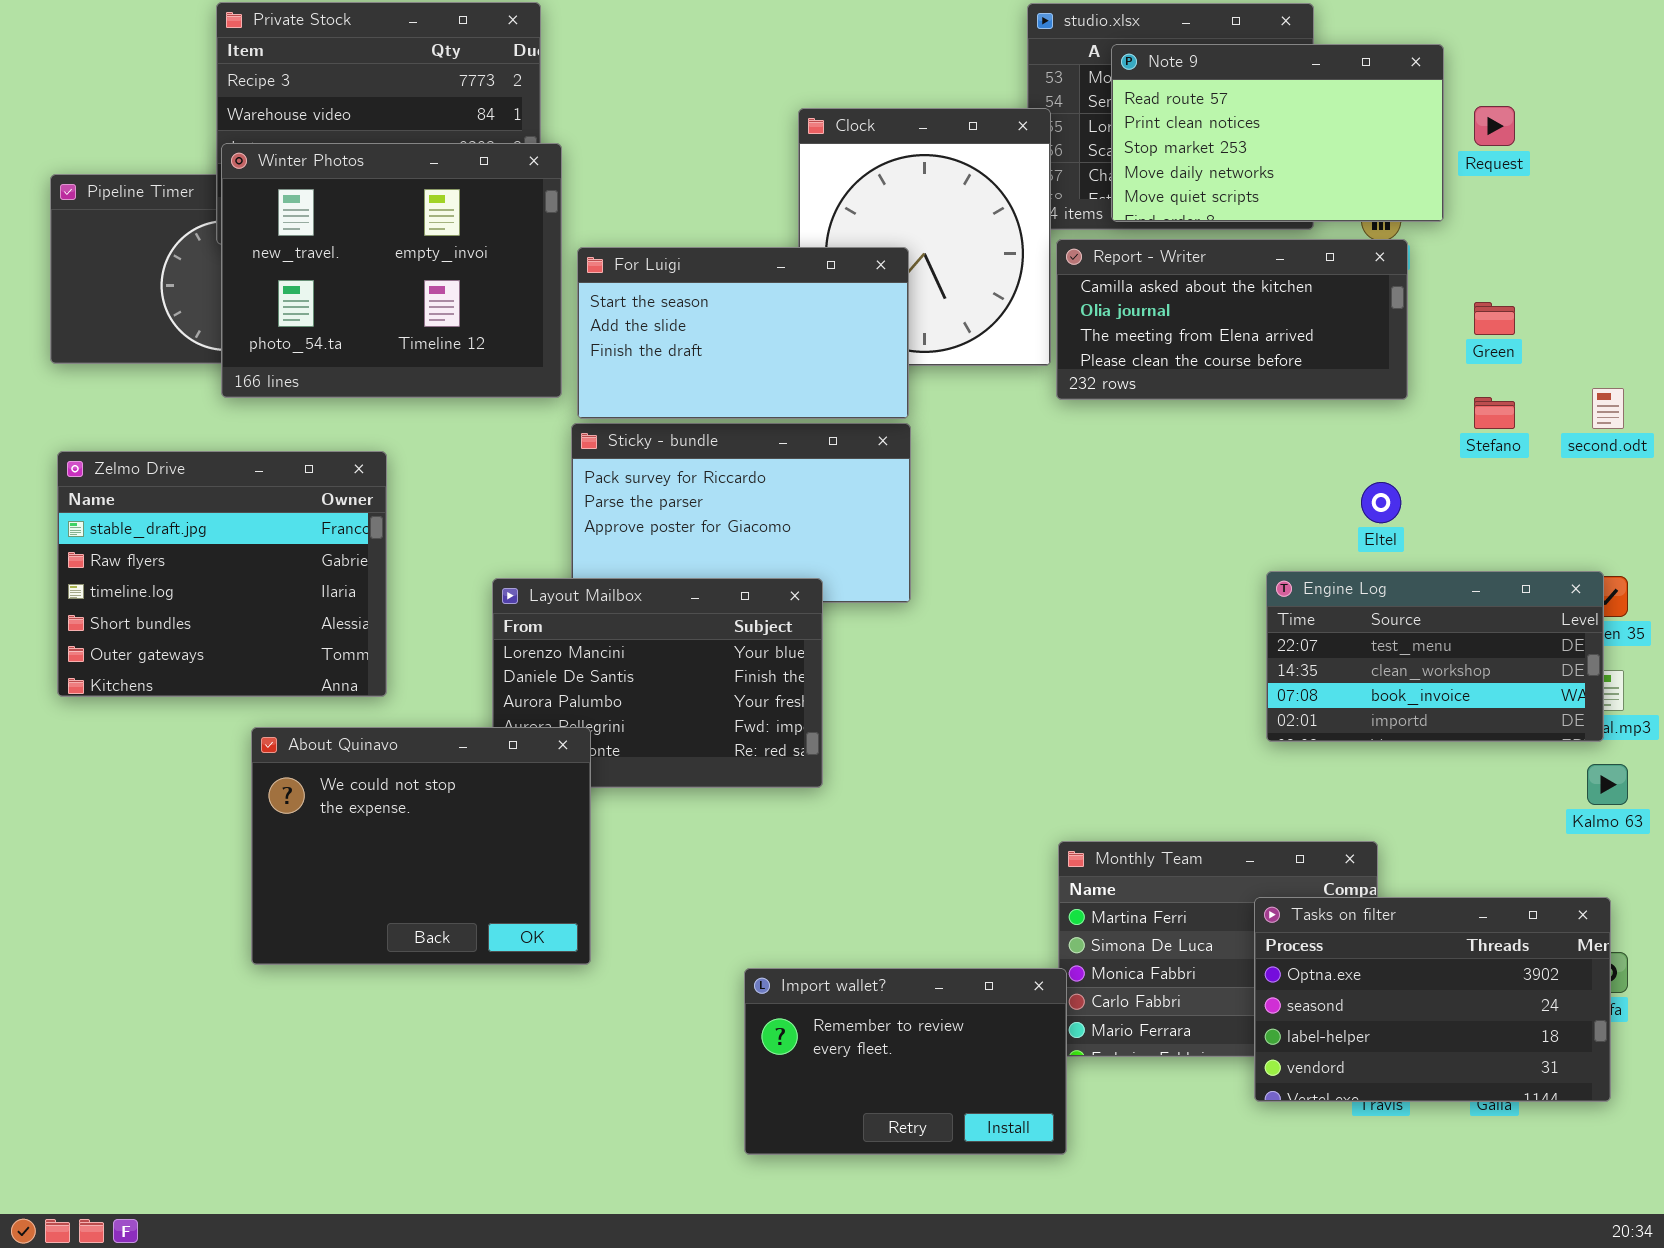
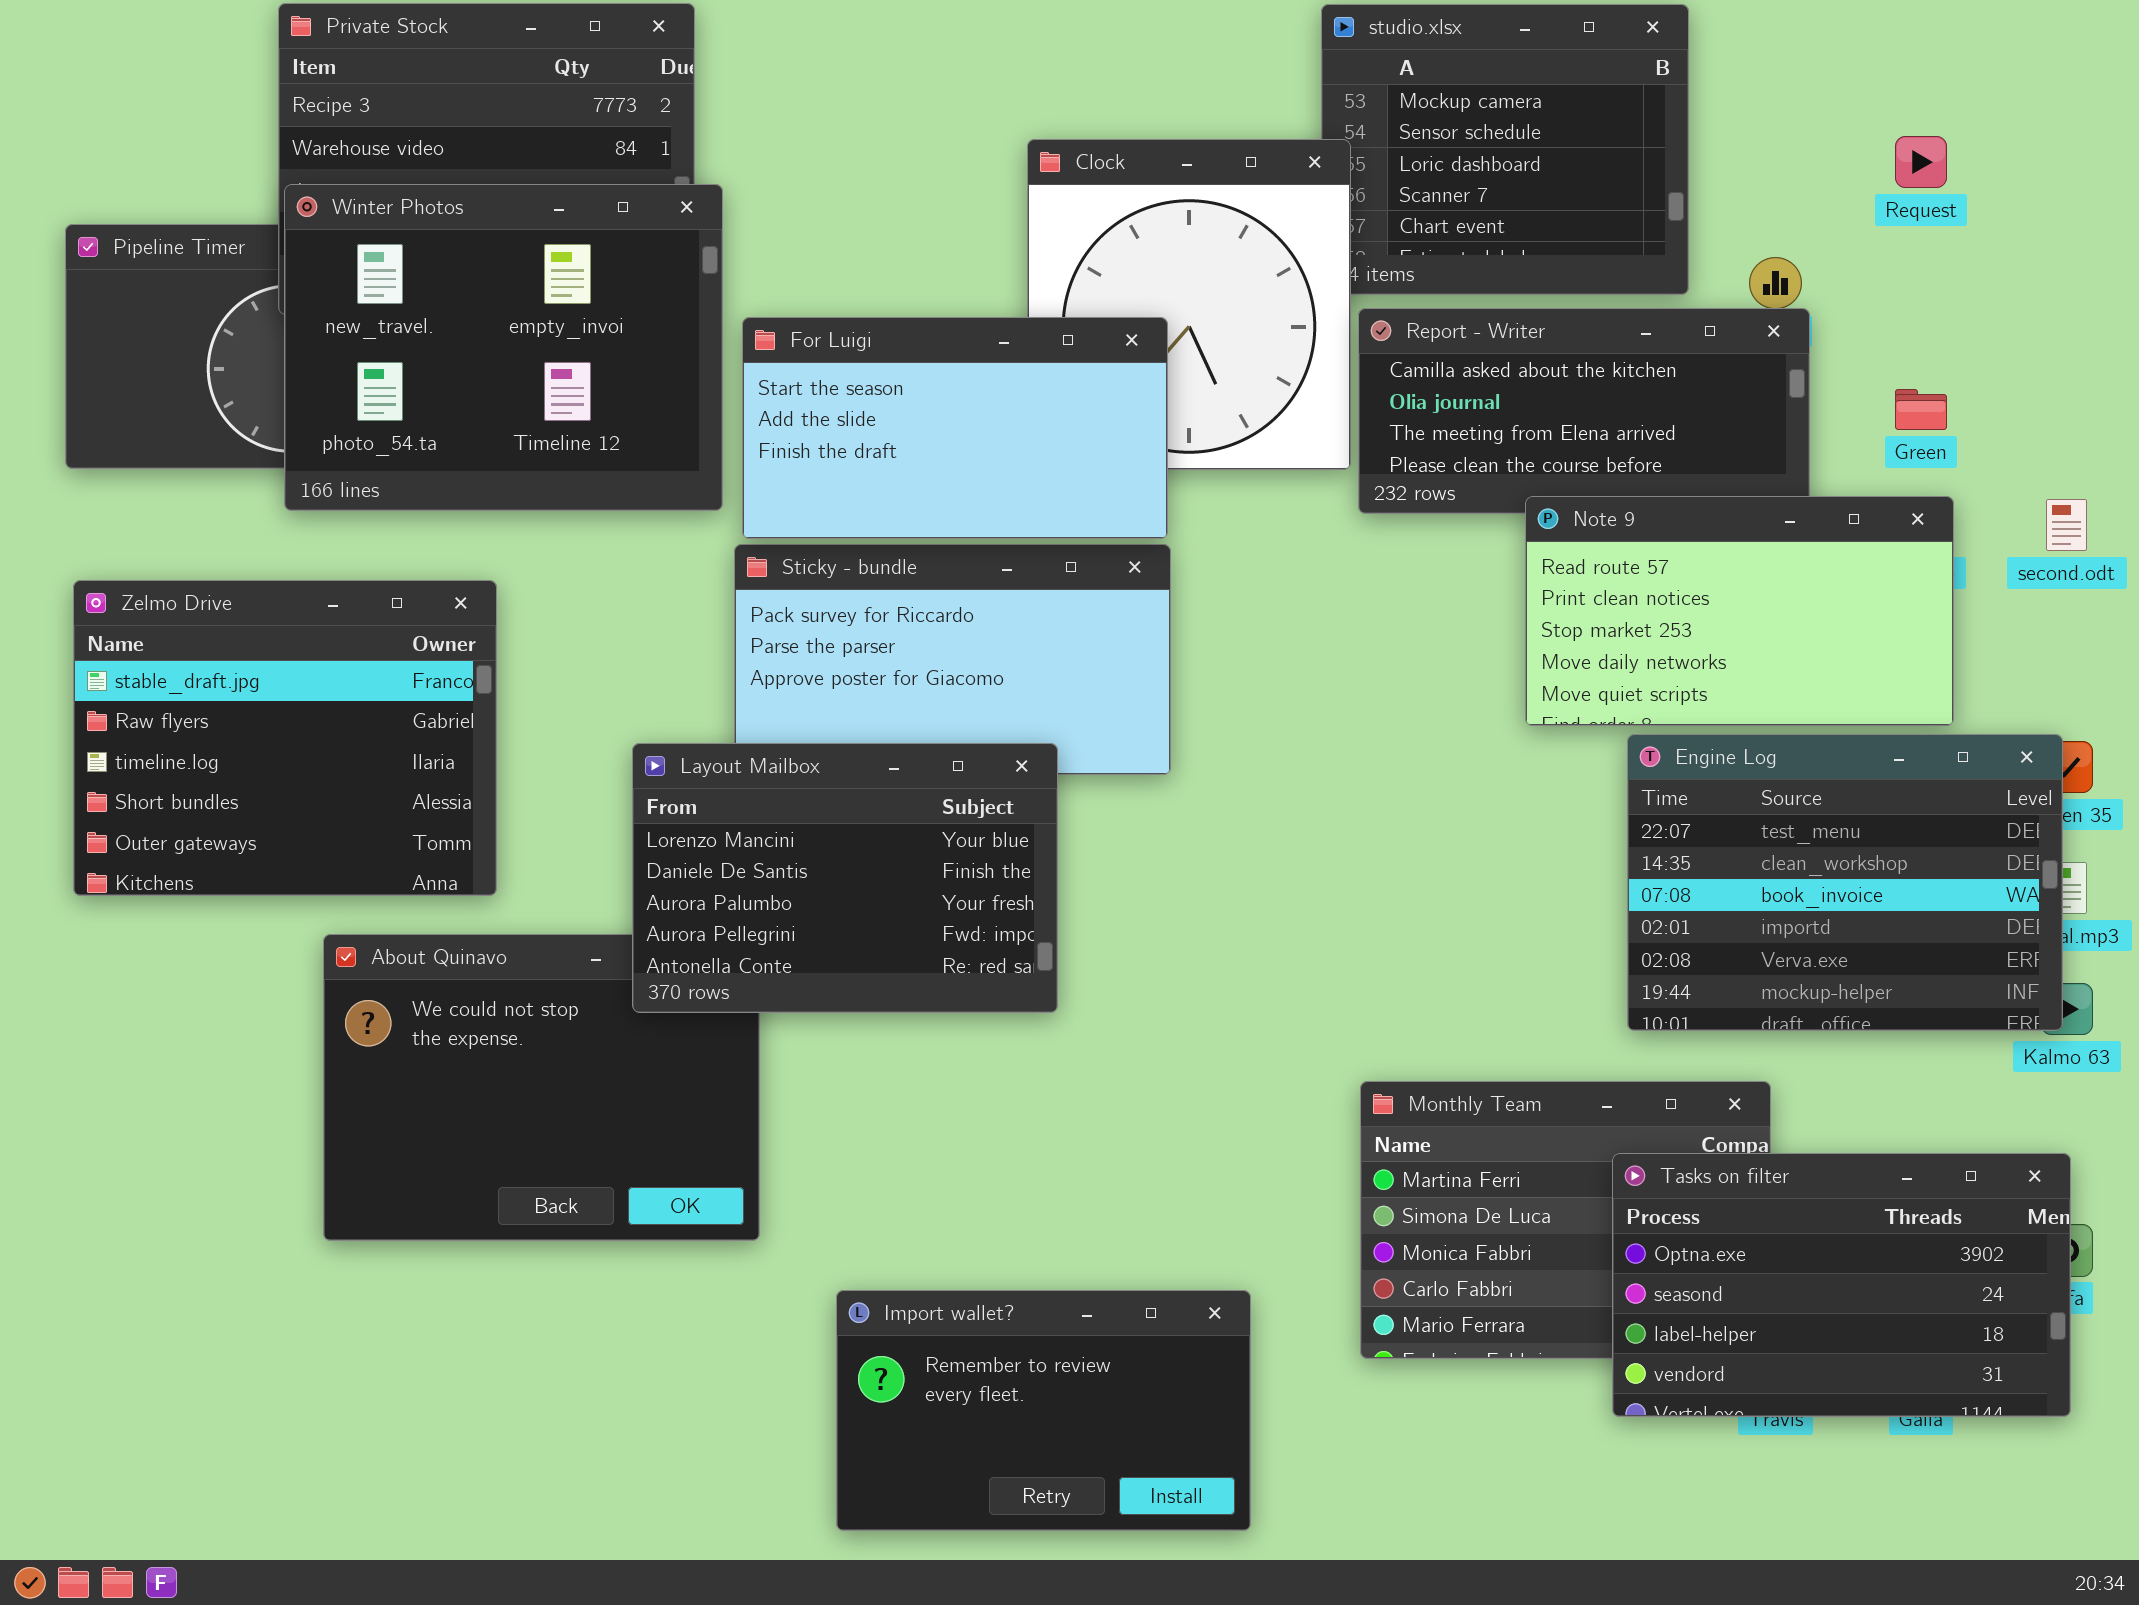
Note 9: [1111,44,1444,222] -> [1525,496,1954,726], moved
Engine Log: [1266,571,1604,742] -> [1627,734,2063,1031], resized
Layout Mailbox: [492,578,823,788] -> [632,743,1058,1013], raised
Import wallet?: [744,968,1067,1155] -> [836,1290,1251,1531], moved

